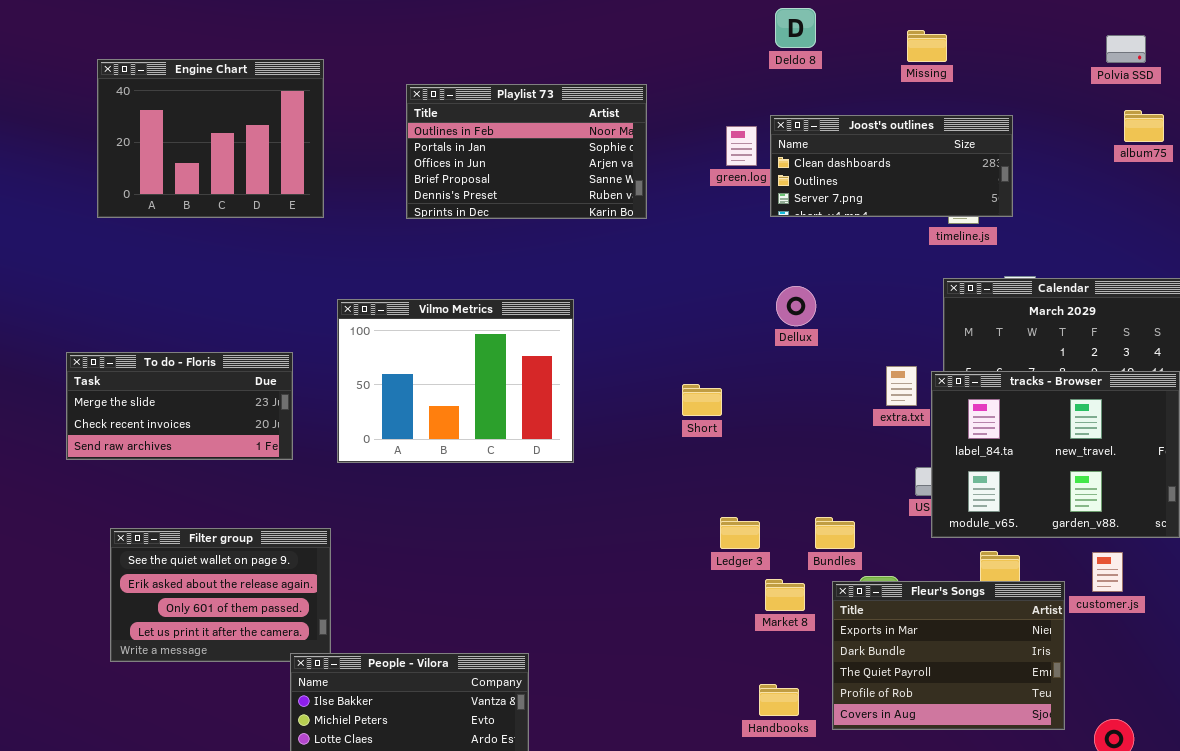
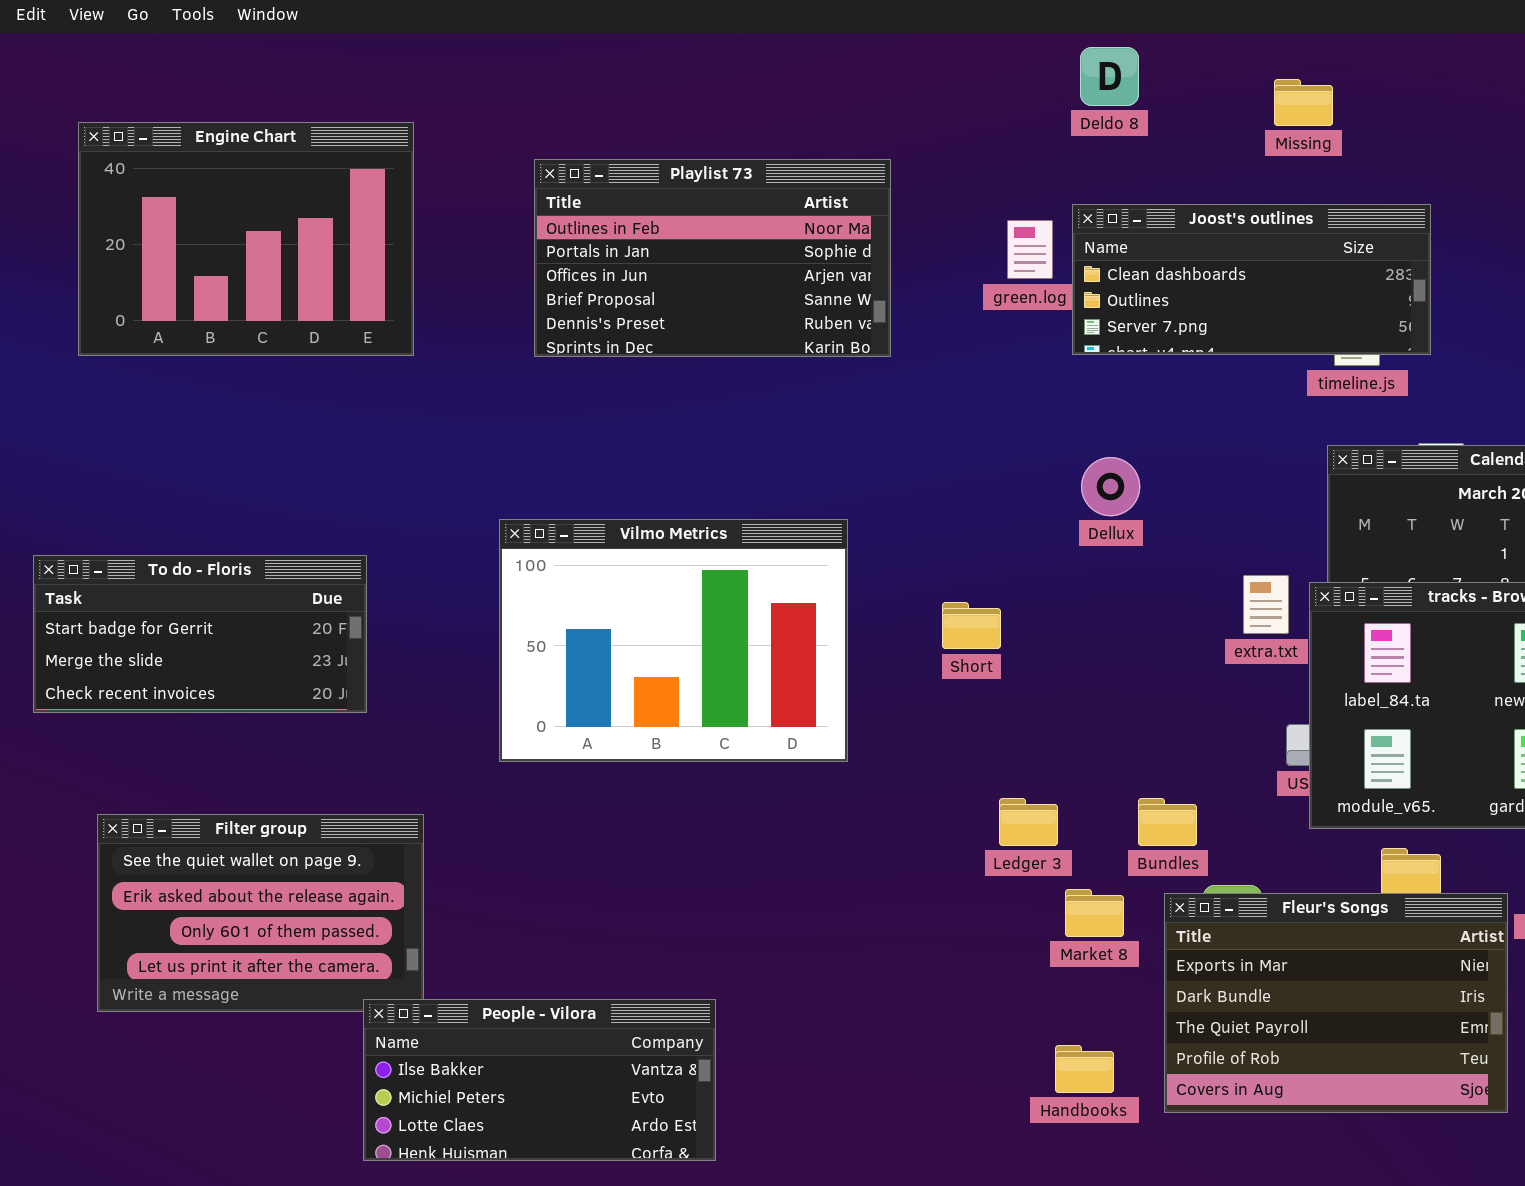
Vilmo Metrics: [337,299,574,463] -> [499,519,848,762], moved
To do - Floris: [66,352,293,460] -> [33,555,367,713], scrolled up 1 row

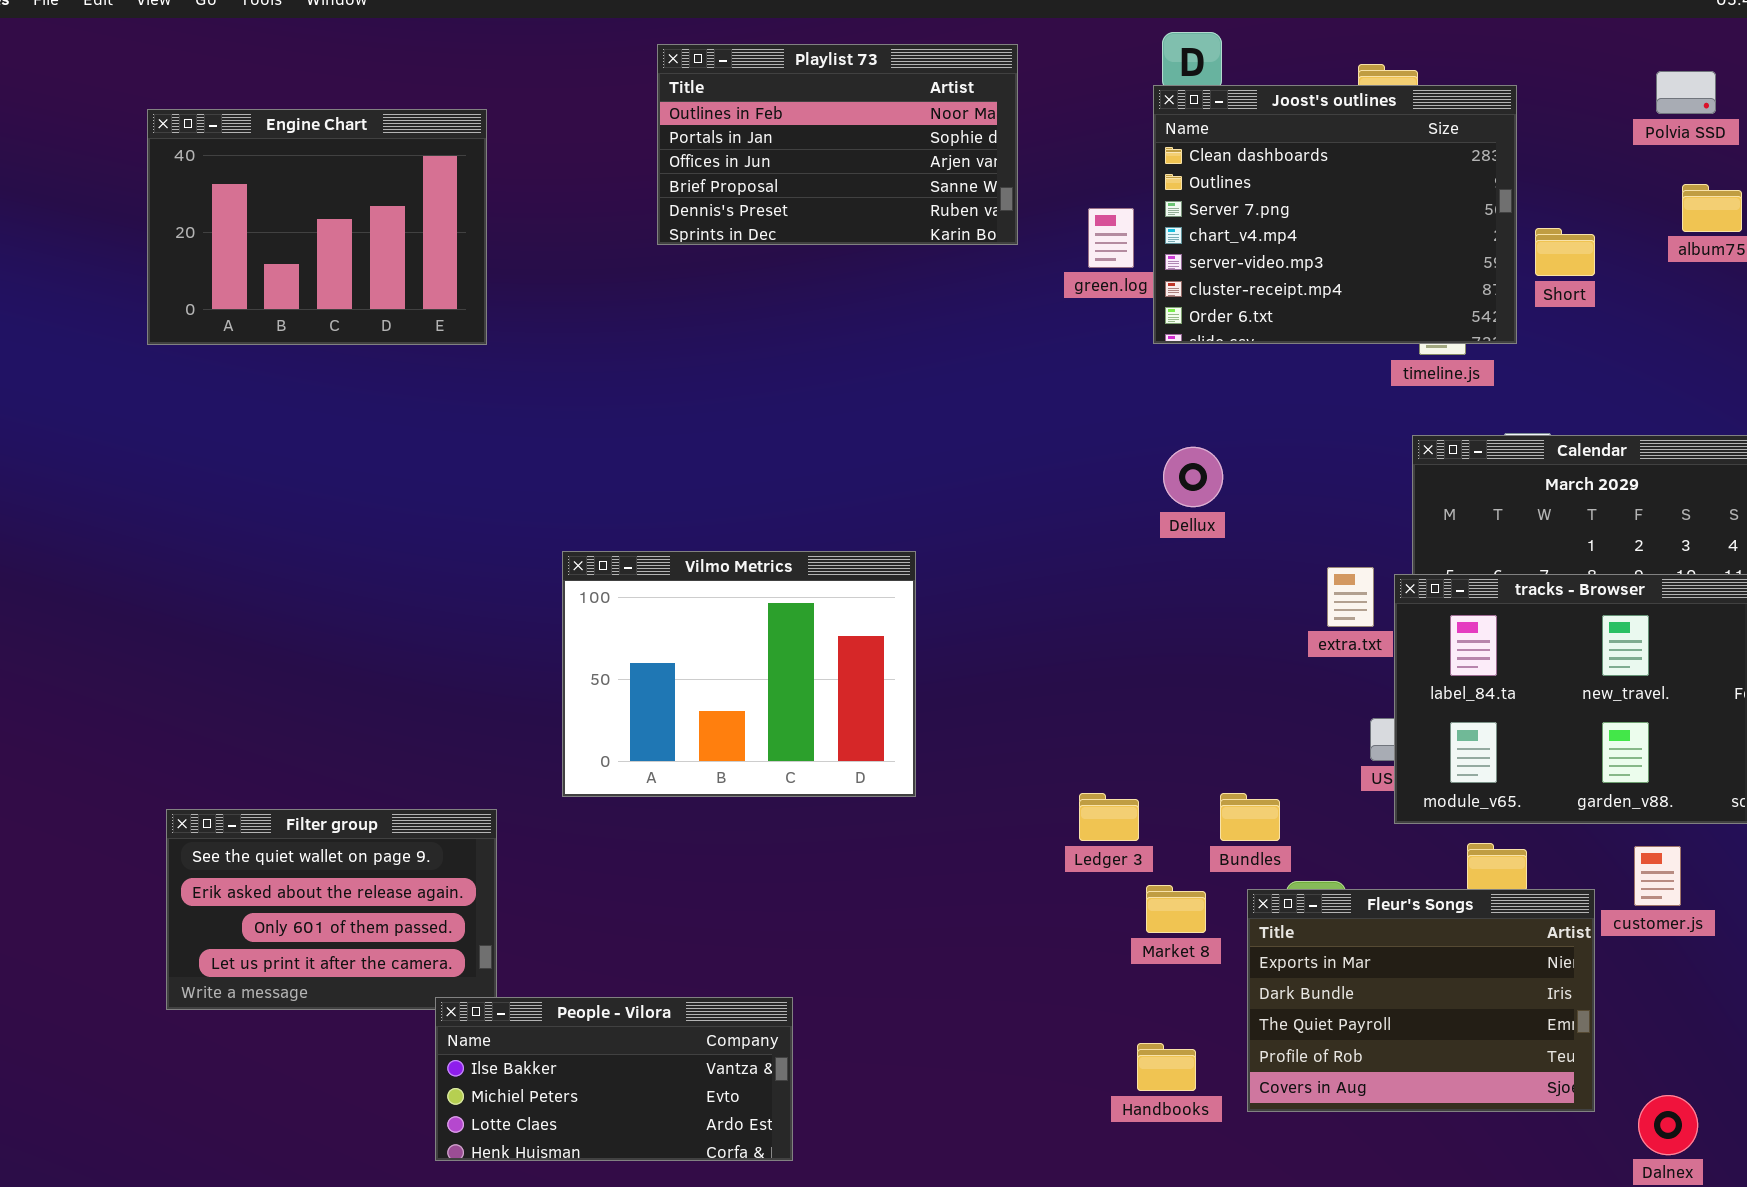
Playlist 73: [534,159,891,357] -> [657,44,1018,245], moved
Joost's outlines: [1072,204,1431,355] -> [1153,85,1517,344], resized
Vilmo Metrics: [499,519,848,762] -> [562,551,916,797], moved
To do - Floris: [33,555,367,713] -> none, closed
Short: [942,602,1001,649] -> [1535,228,1595,276], moved

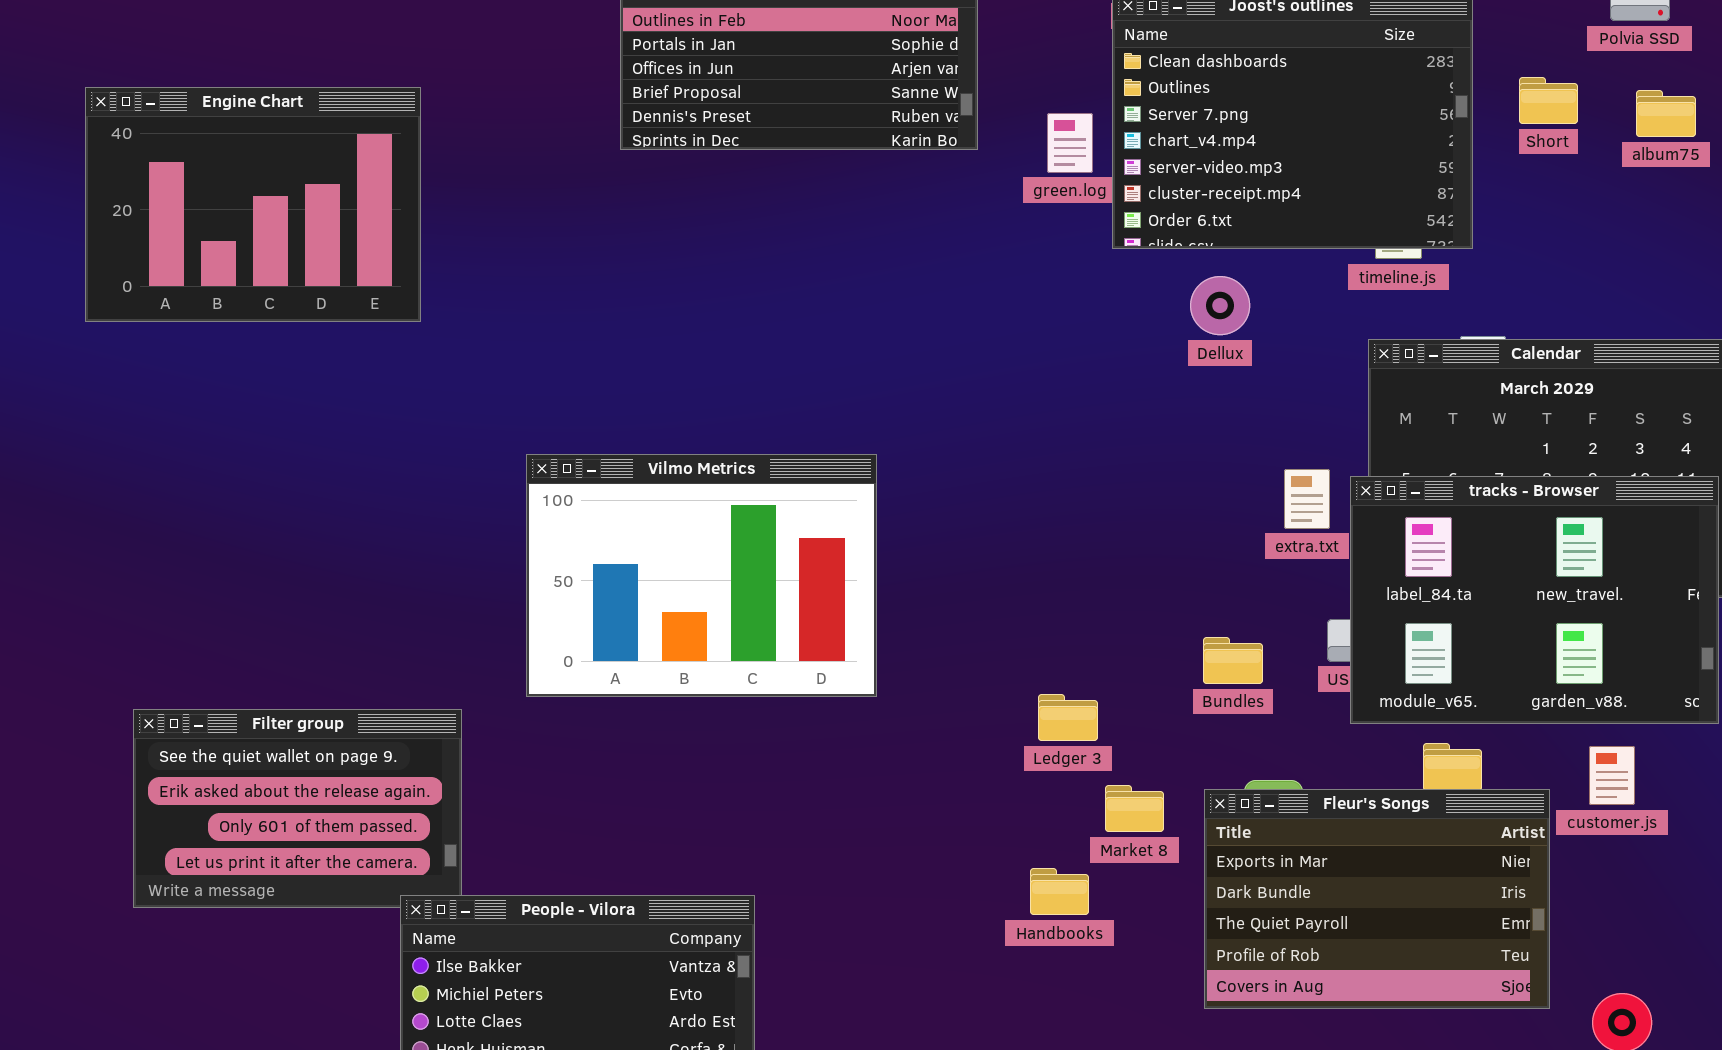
Engine Chart: [147,109,487,345] -> [85,87,421,322], moved
Short: [1535,228,1595,276] -> [1519,77,1578,124], moved
Dellux: [1163,447,1223,507] -> [1190,276,1250,335], moved
Bundles: [1220,793,1280,841] -> [1203,637,1263,684], moved
Handbooks: [1137,1043,1196,1091] -> [1030,868,1089,915], moved

